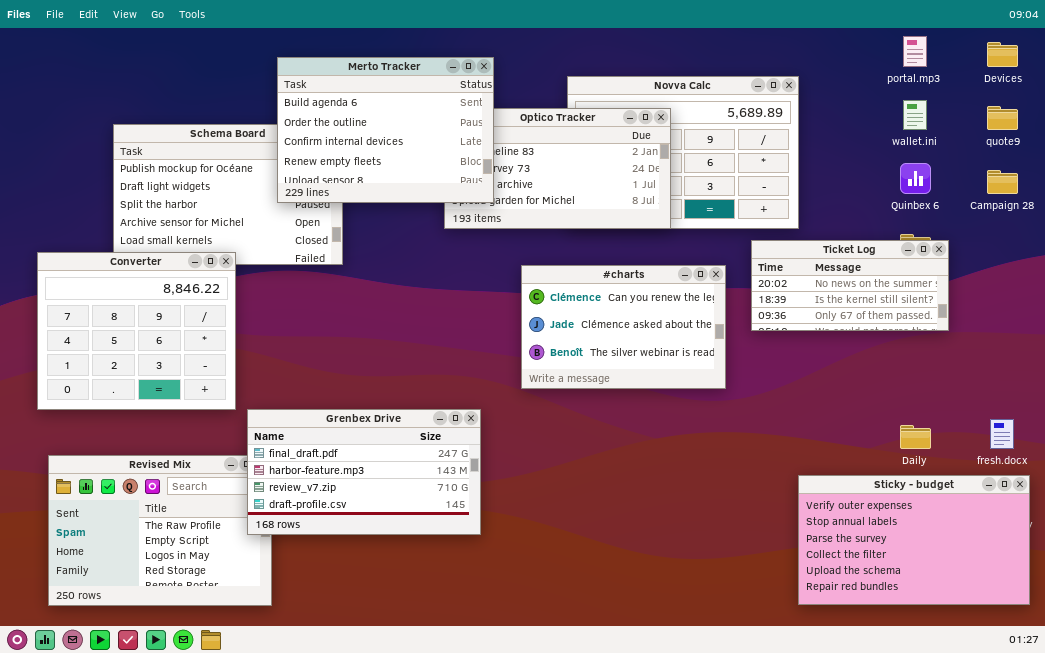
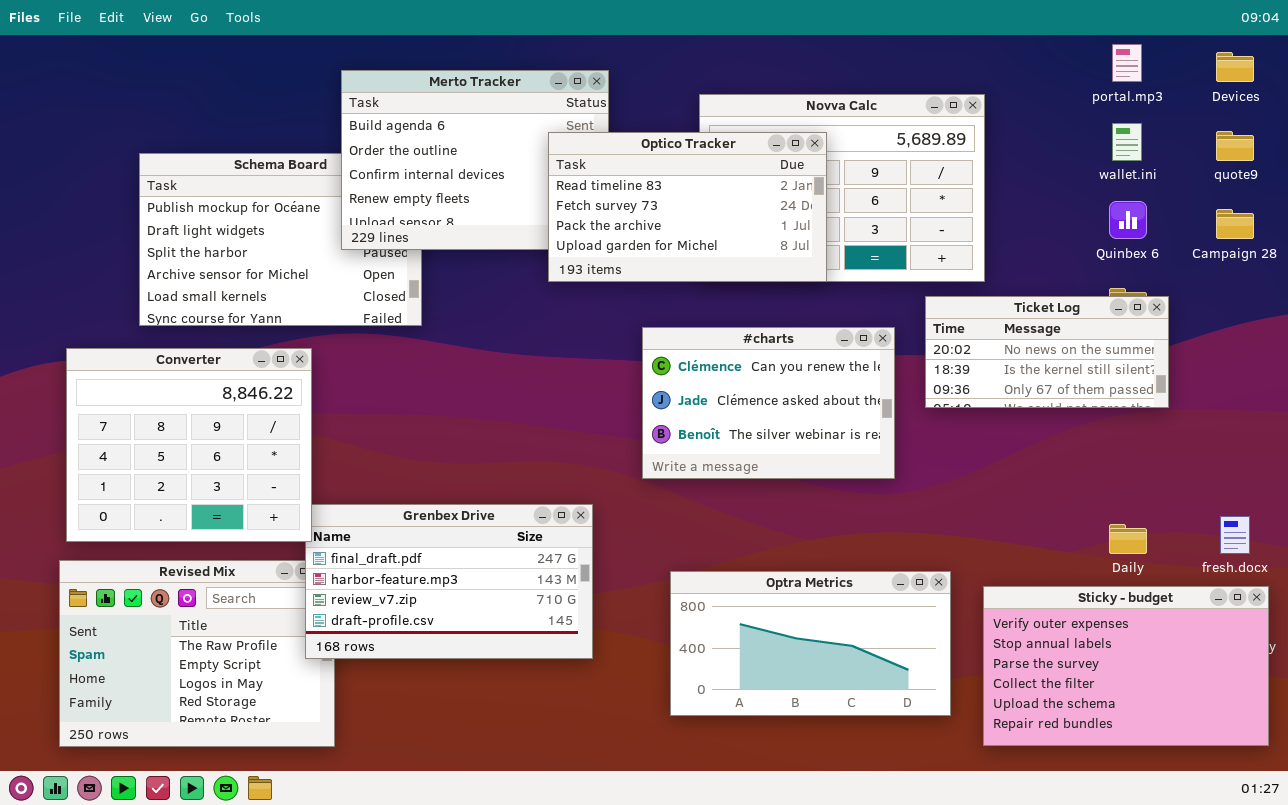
Optico Tracker: [444,108,671,229] -> [548,132,827,282], raised
Converter: [37,252,236,410] -> [66,348,312,542], moved
Optra Metrics: none -> [670,571,951,716], opened

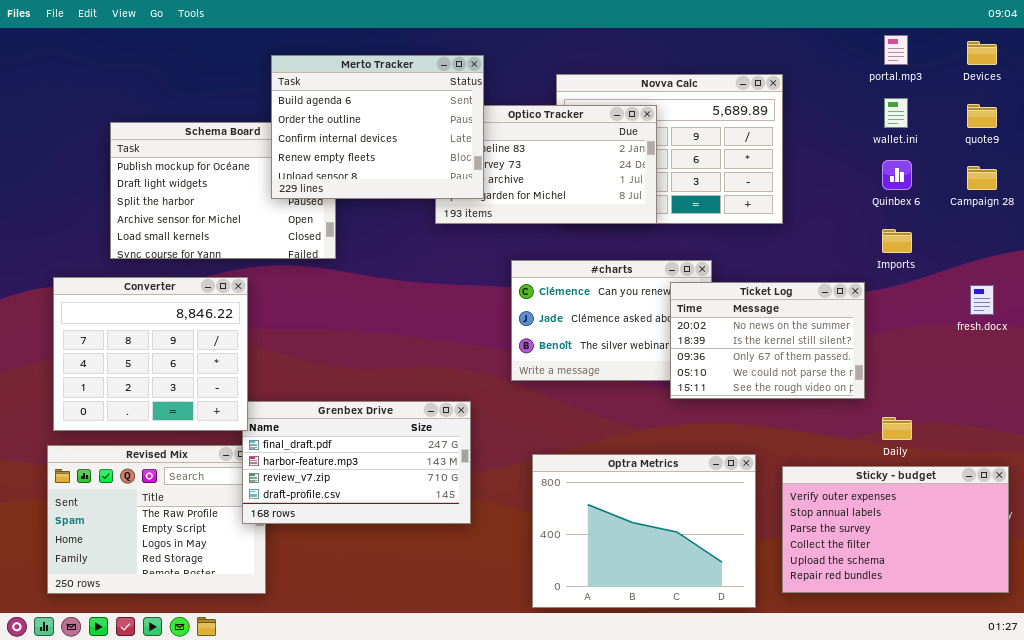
Merto Tracker: [341,70,609,250] -> [271,55,484,199], raised
Ticket Log: [925,296,1169,408] -> [670,282,865,399], moved, resized
fresh.docx: [1220,516,1250,554] -> [970,285,994,315], moved
Optra Metrics: [670,571,951,716] -> [532,454,756,608], resized

